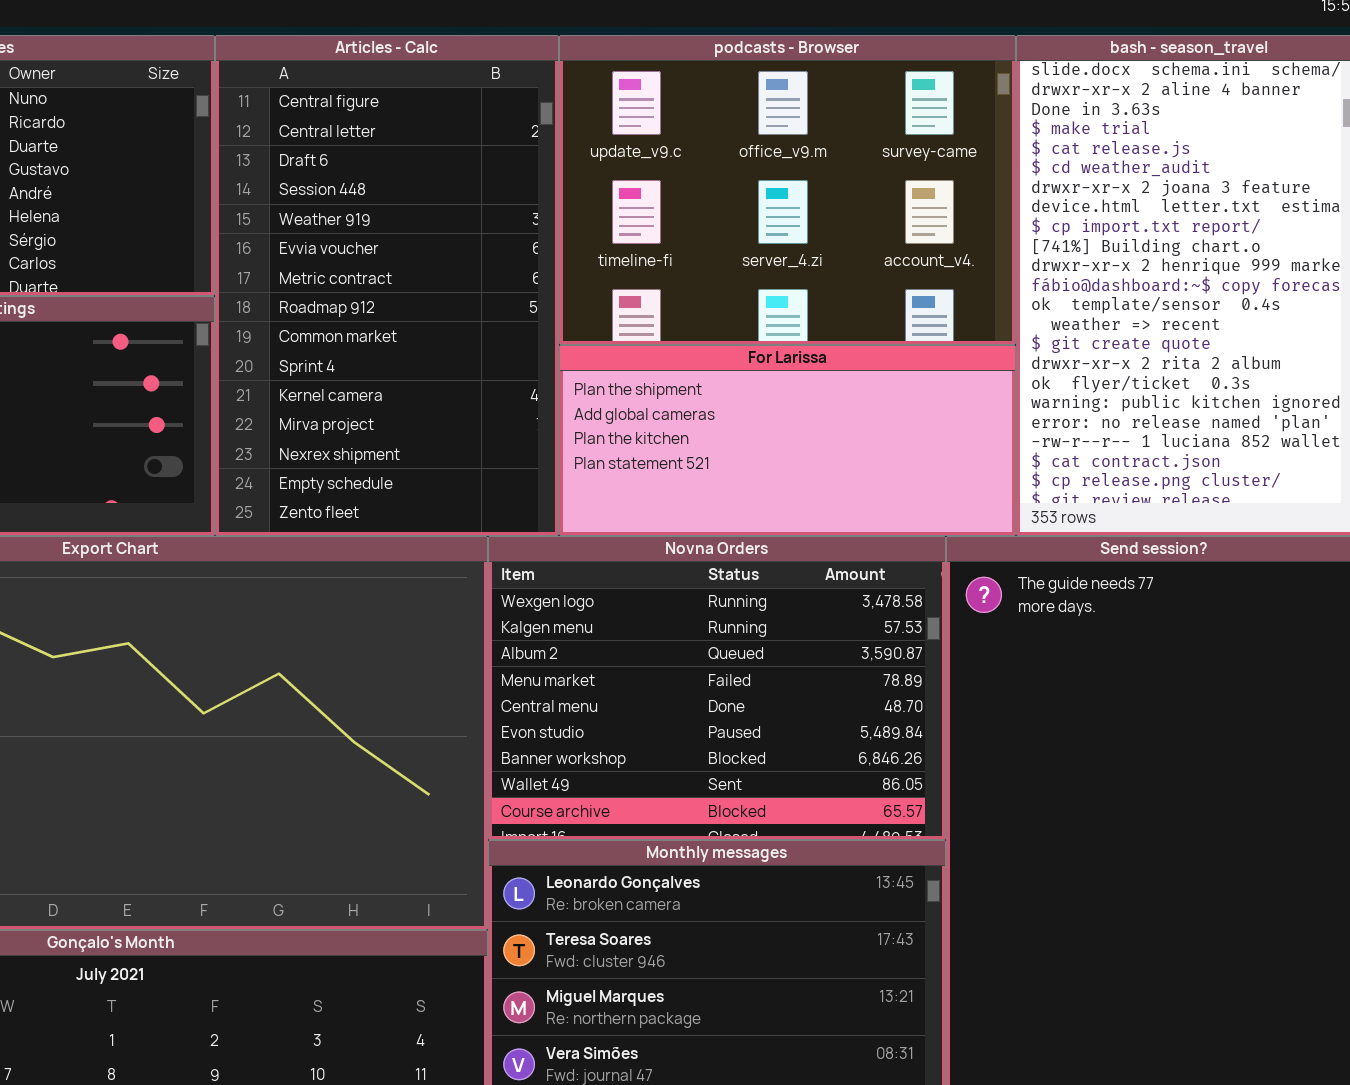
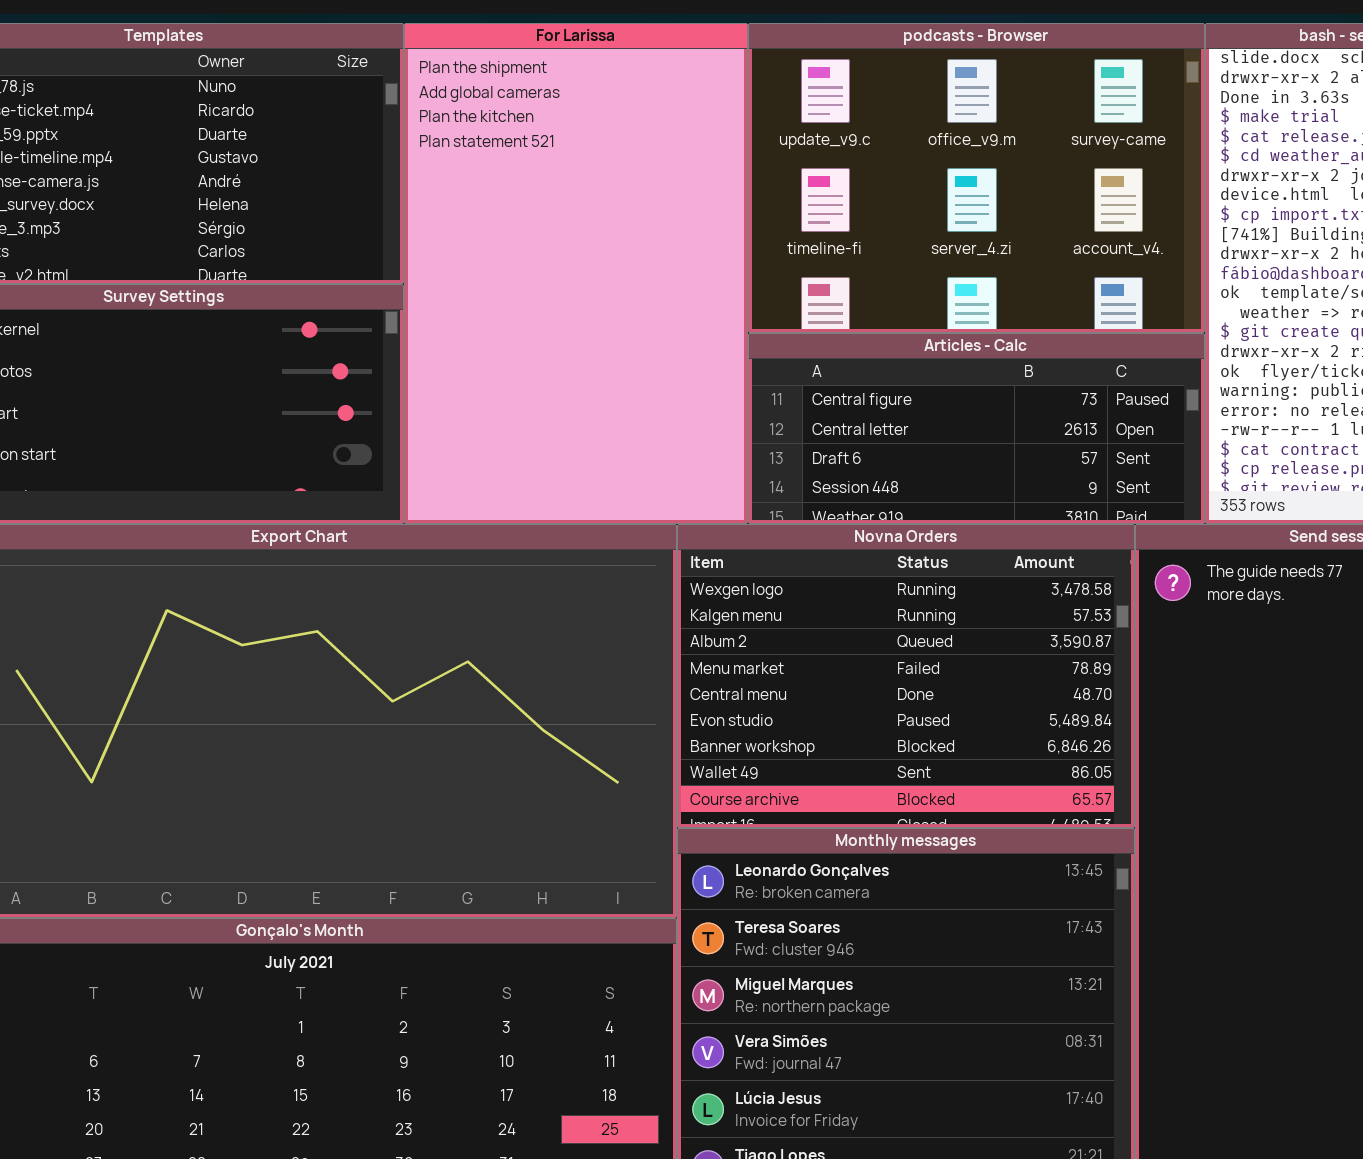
Articles - Calc: [215,35,559,536] -> [748,333,1205,524], moved, resized
For Larissa: [559,345,1016,536] -> [404,23,748,524], moved, resized

